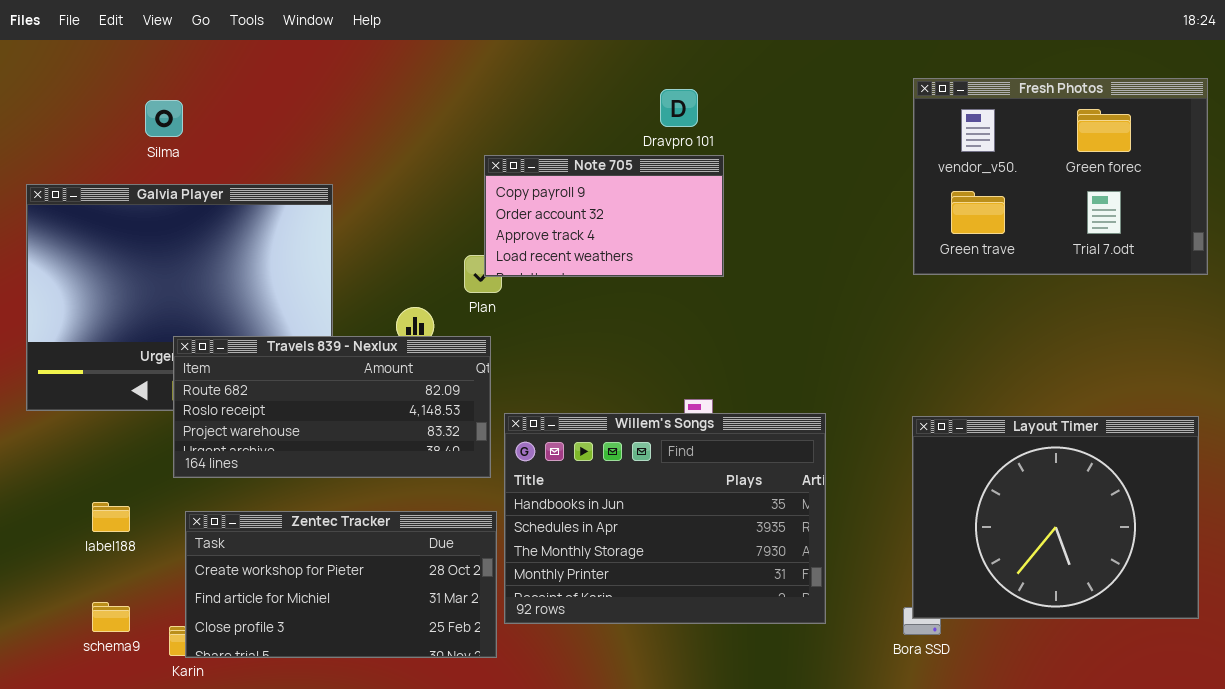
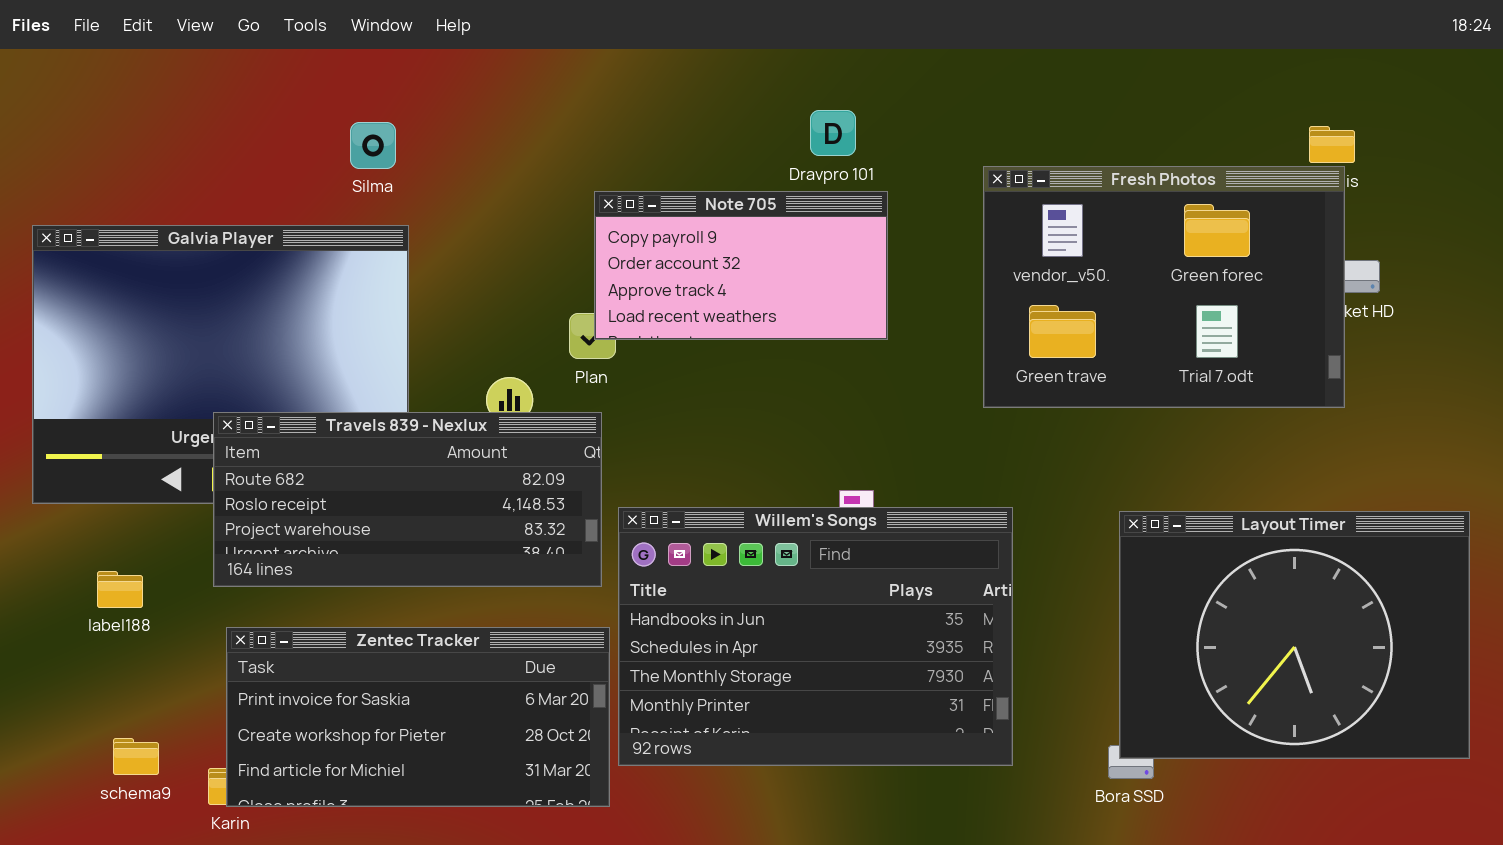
Fresh Photos: [913,78,1208,275] -> [983,166,1345,408], moved
Silma: [145,100,183,137] -> [350,122,396,169], moved
label188: [92,502,130,532] -> [97,571,143,608], moved
Zentec Tracker: [185,511,497,658] -> [226,627,610,807], scrolled up 1 row

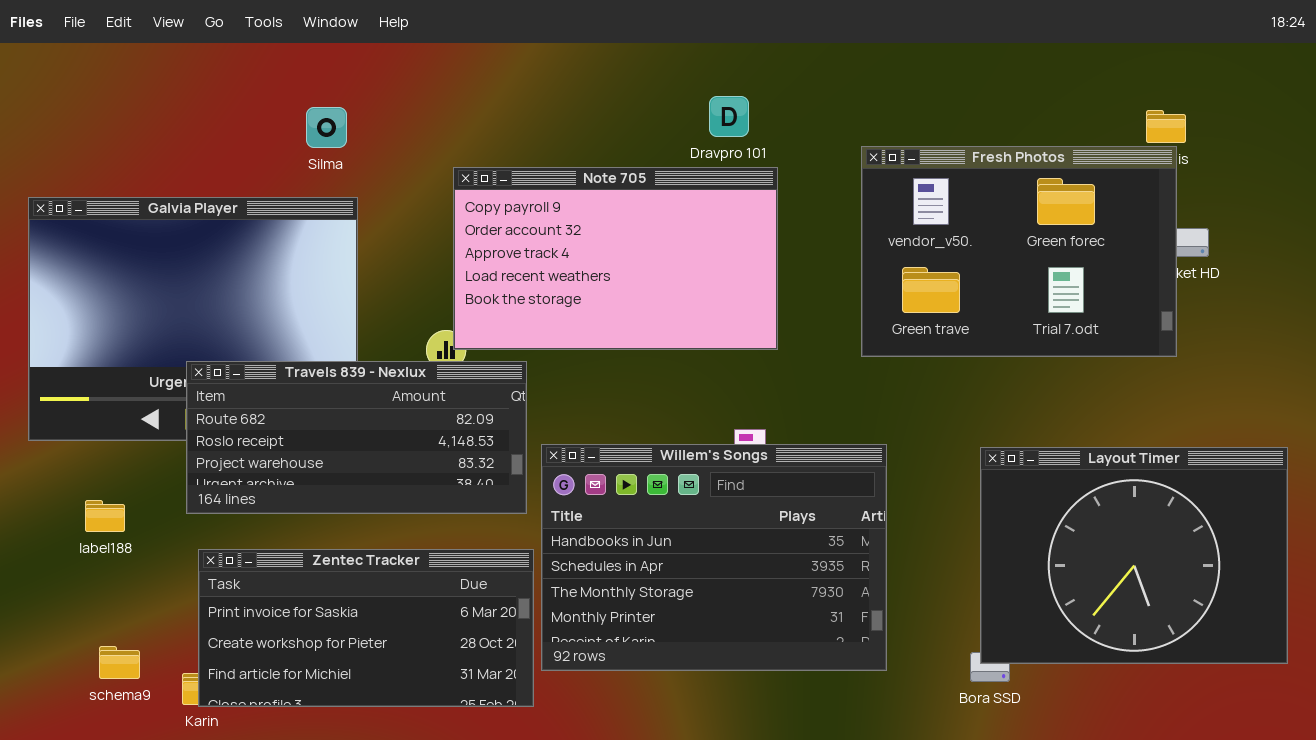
Note 705: [594,191,888,340] -> [453,167,778,350], resized

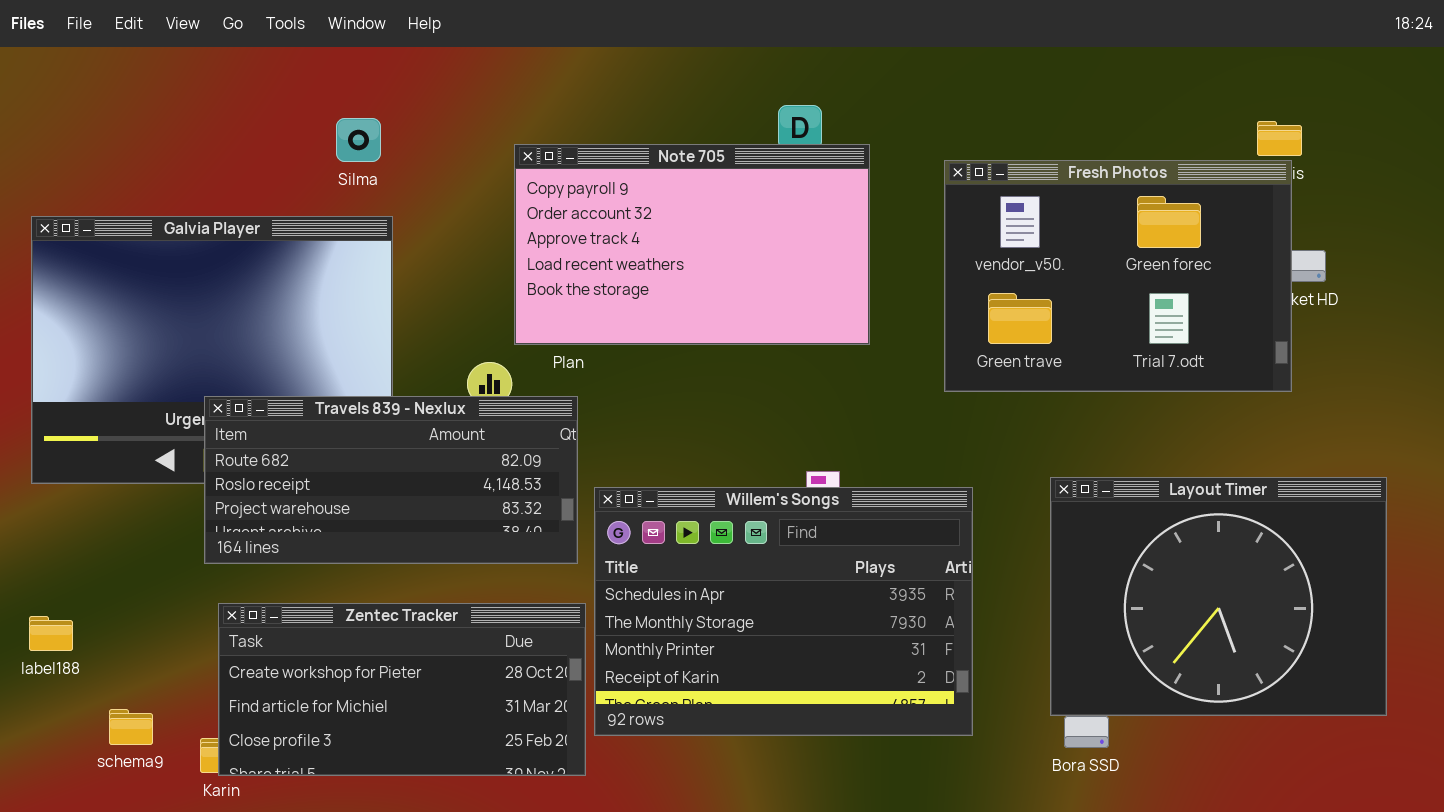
Note 705: [453,167,778,350] -> [514,144,870,345], moved
Willem's Songs: [541,444,887,671] -> [594,487,973,736], scrolled down 1 row
Layout Timer: [980,447,1288,664] -> [1050,477,1387,716], moved
label188: [85,500,125,532] -> [29,616,73,651], moved
Zentec Tracker: [198,549,534,707] -> [218,603,586,776], scrolled down 1 row

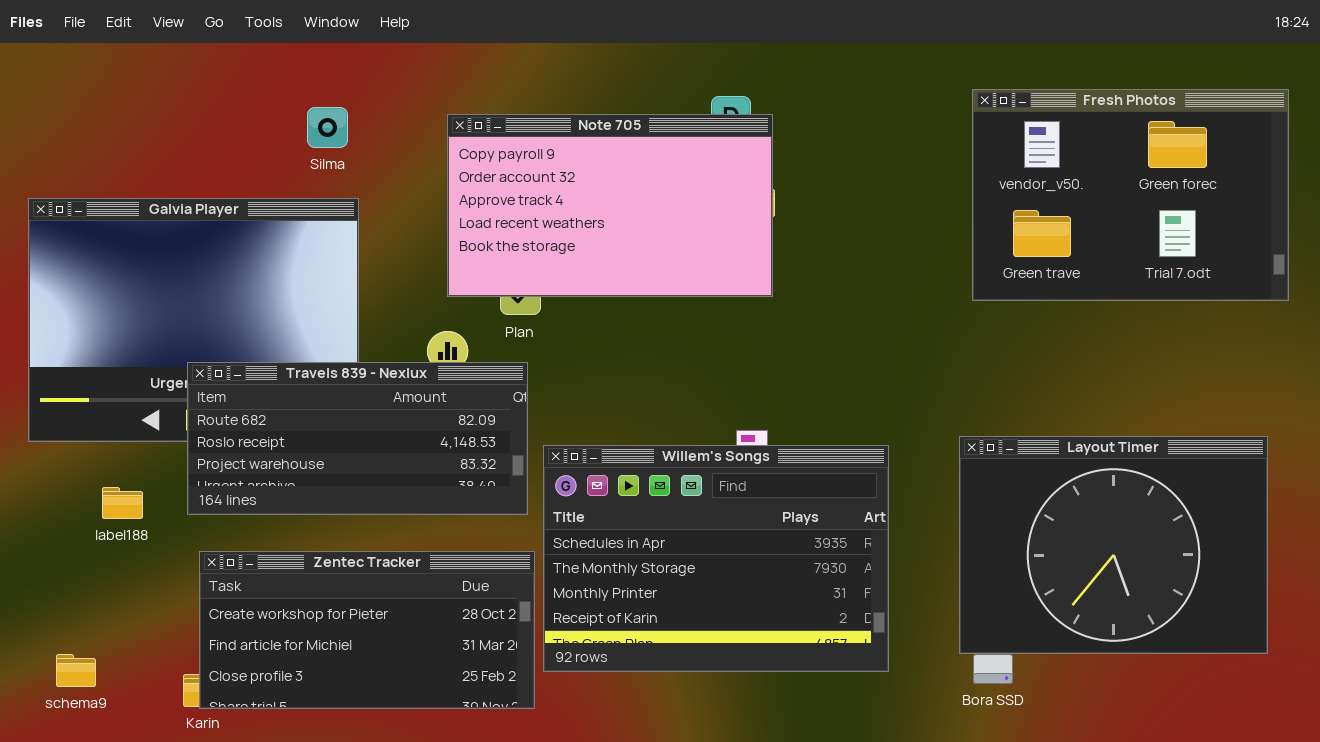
Note 705: [514,144,870,345] -> [447,114,773,297], moved
Fresh Photos: [944,160,1292,392] -> [972,89,1289,301], moved
label188: [29,616,73,651] -> [102,487,143,519], moved
schema9: [109,709,153,745] -> [56,654,96,687], moved

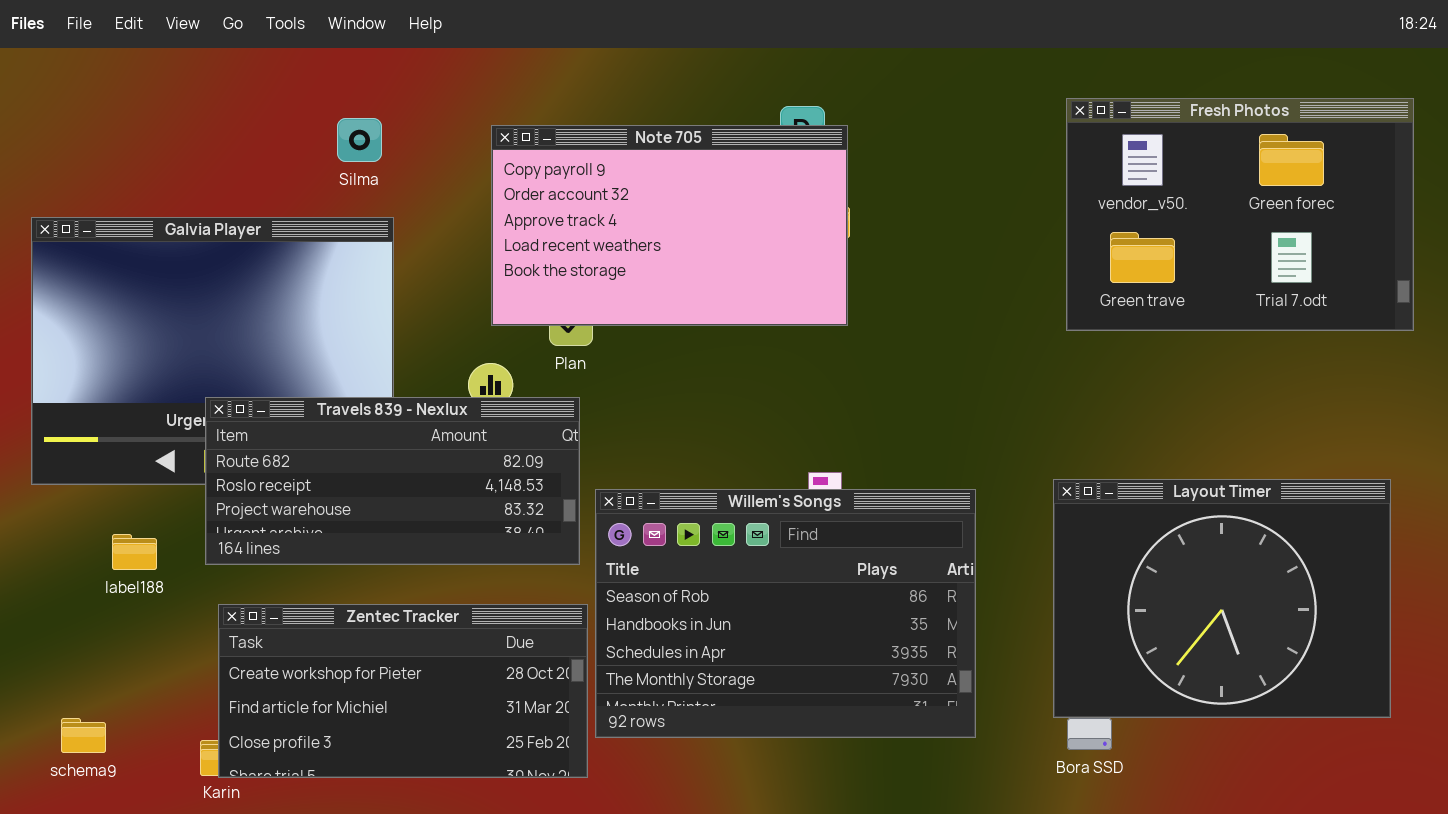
Willem's Songs: [543,445,889,672] -> [595,489,976,738], scrolled up 2 rows

